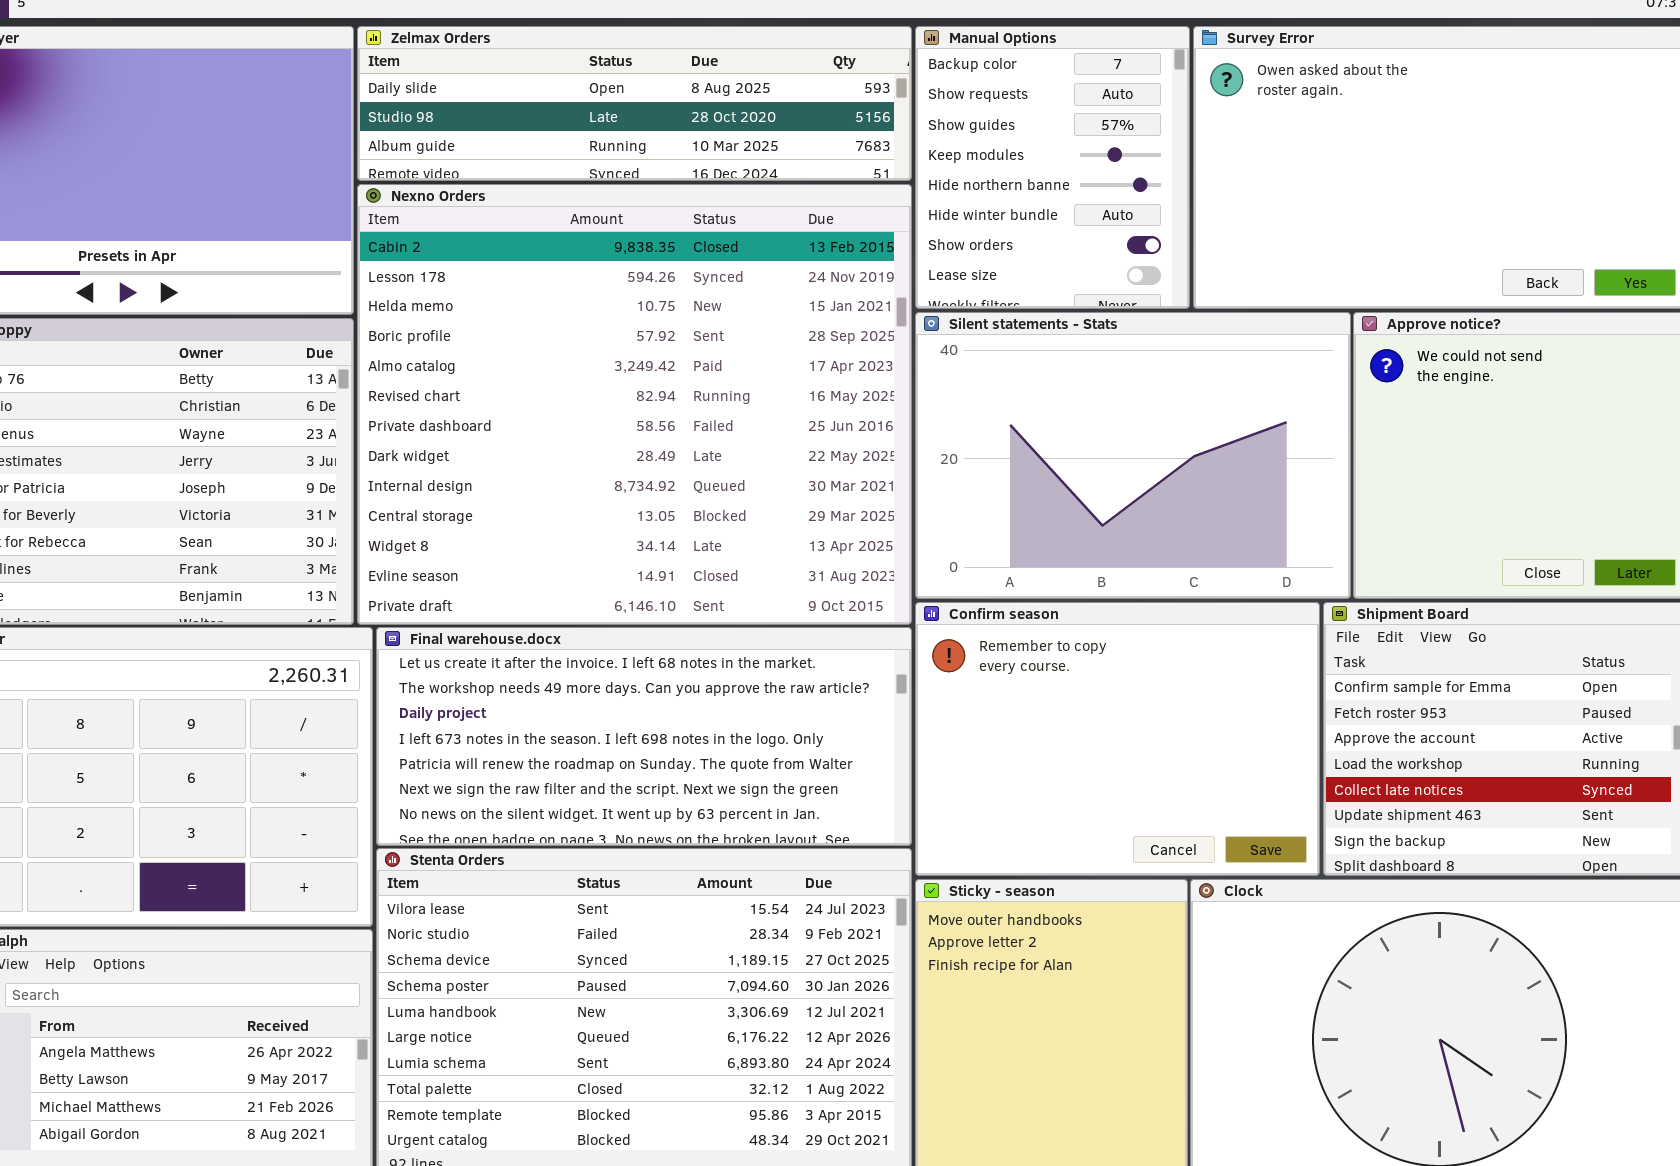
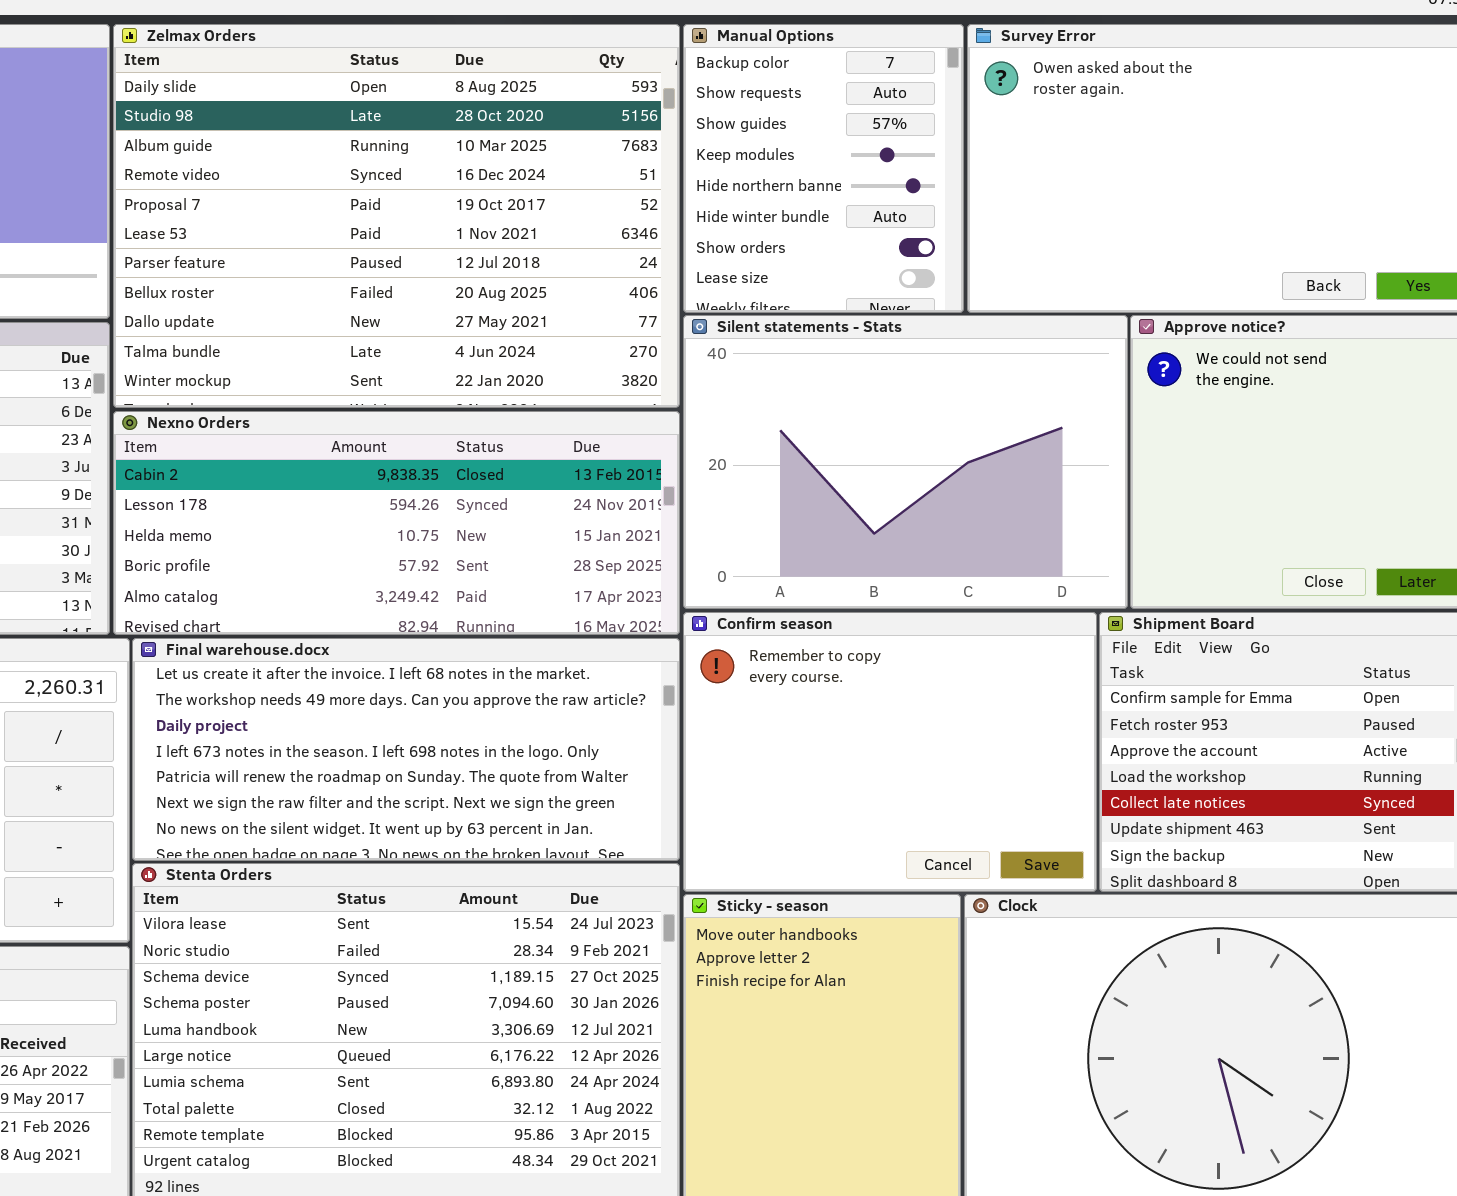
Zelmax Orders: [357,26,912,181] -> [113,24,680,408], resized
Nexno Orders: [357,184,912,625] -> [113,411,680,635], resized

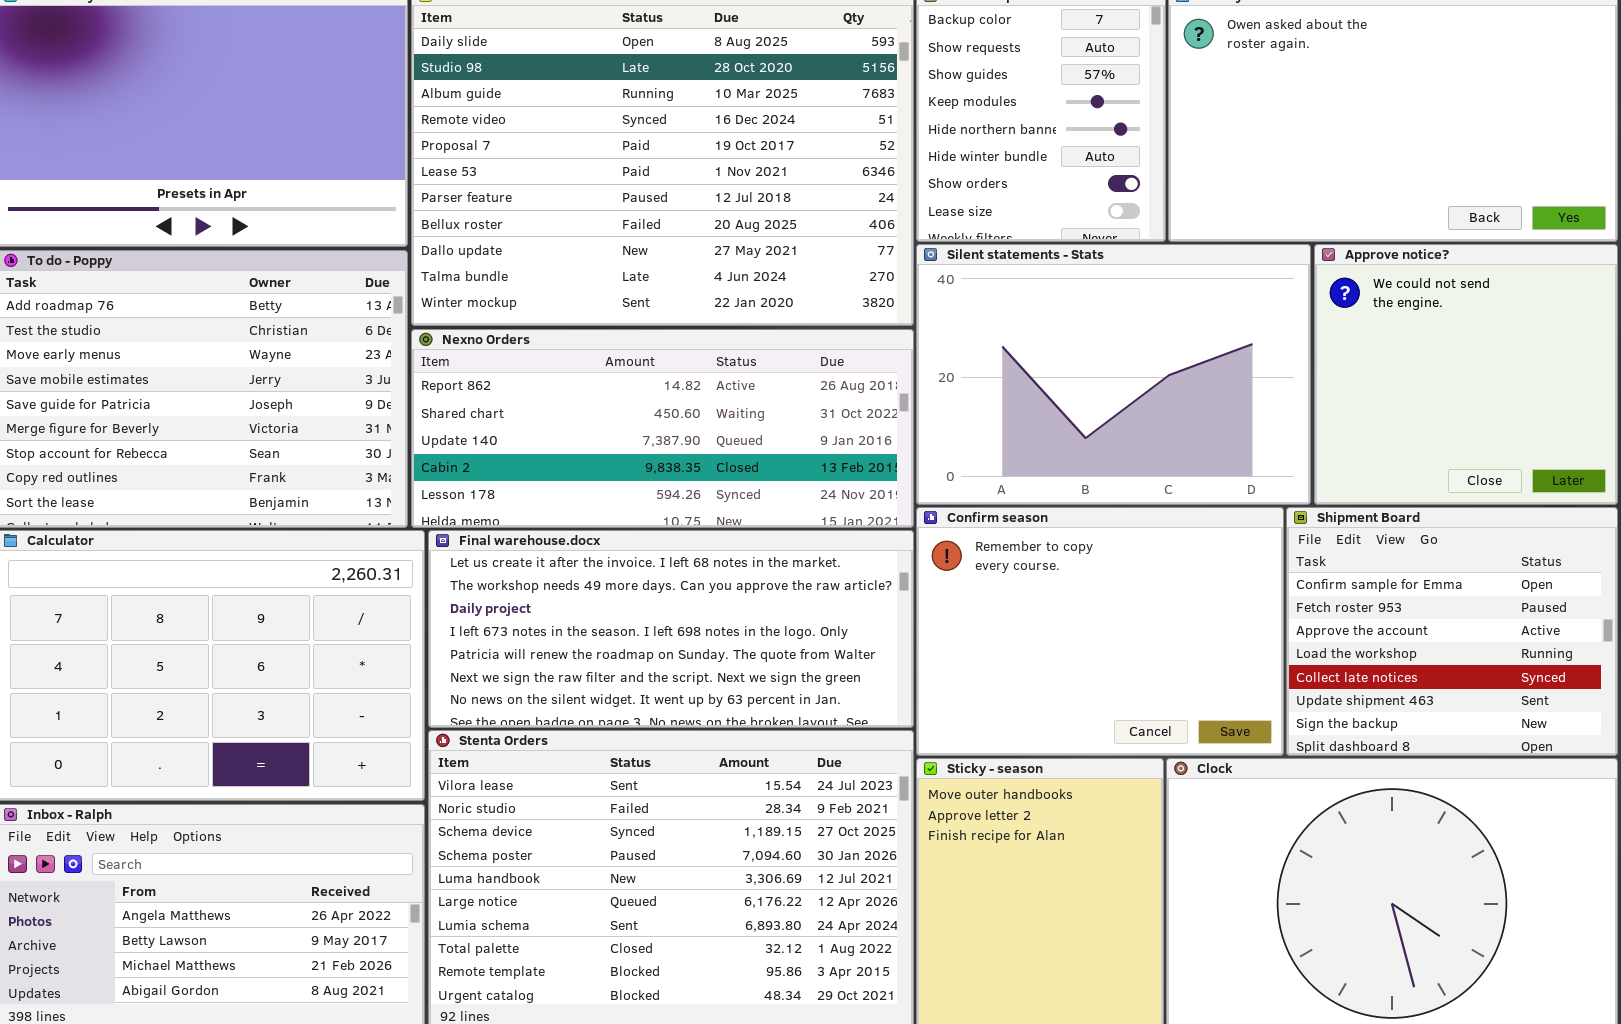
Nexno Orders: [113,411,680,635] -> [411,329,914,528], scrolled up 3 rows

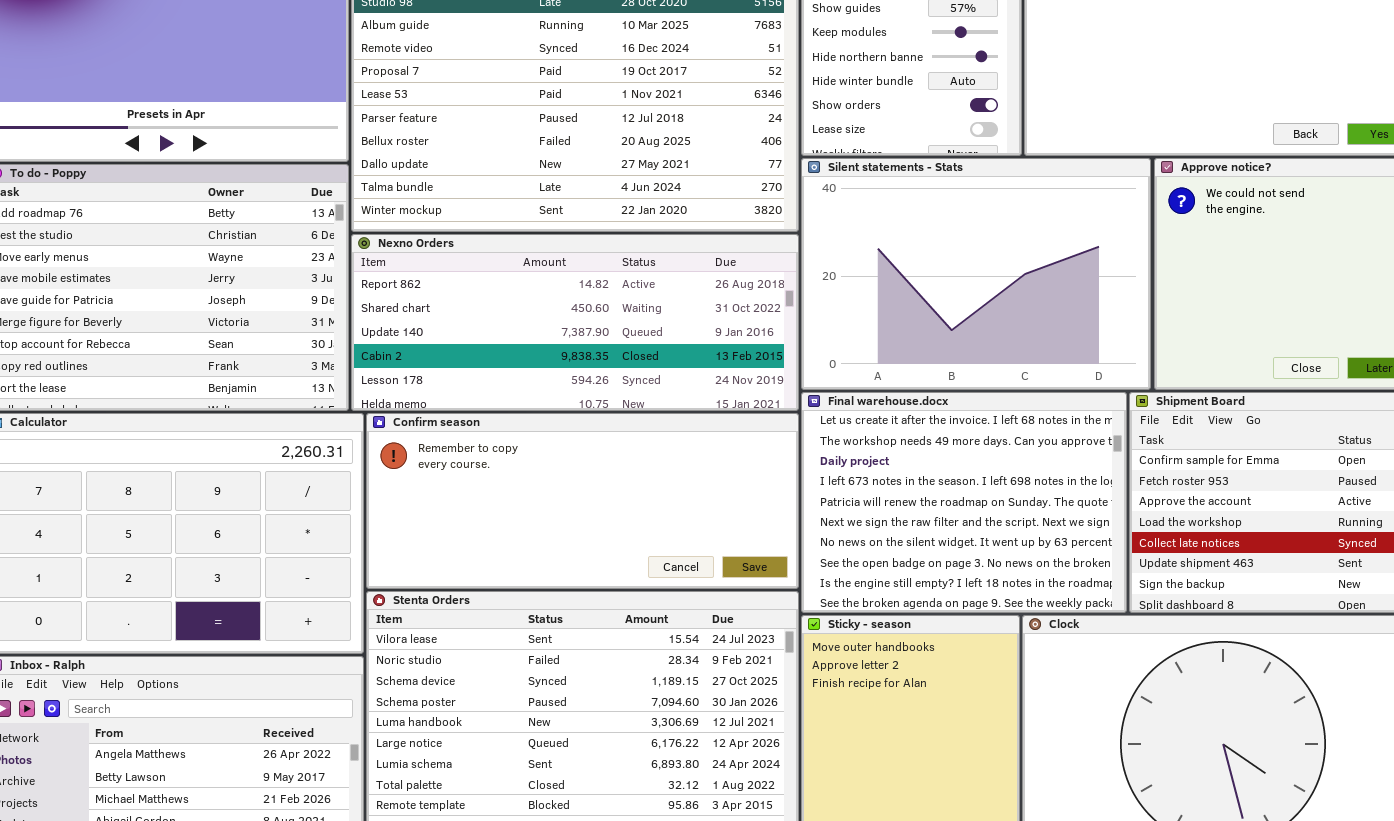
Confirm season: [916,507,1284,756] -> [366,413,799,589], moved, resized
Final warehouse.docx: [428,530,914,728] -> [801,392,1127,613], moved, resized

